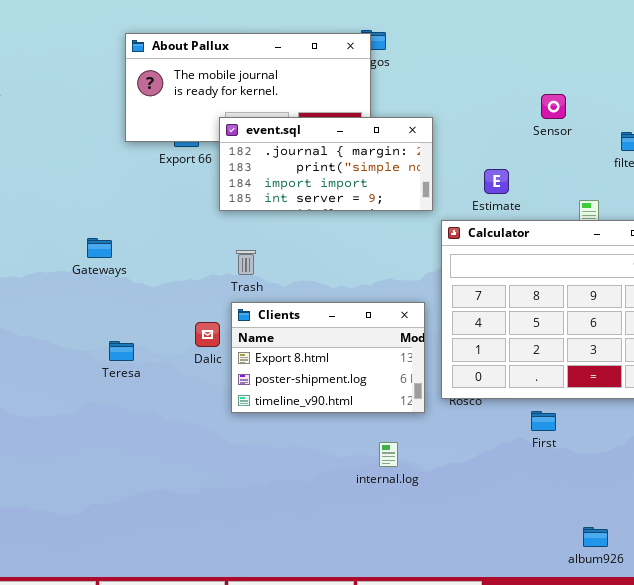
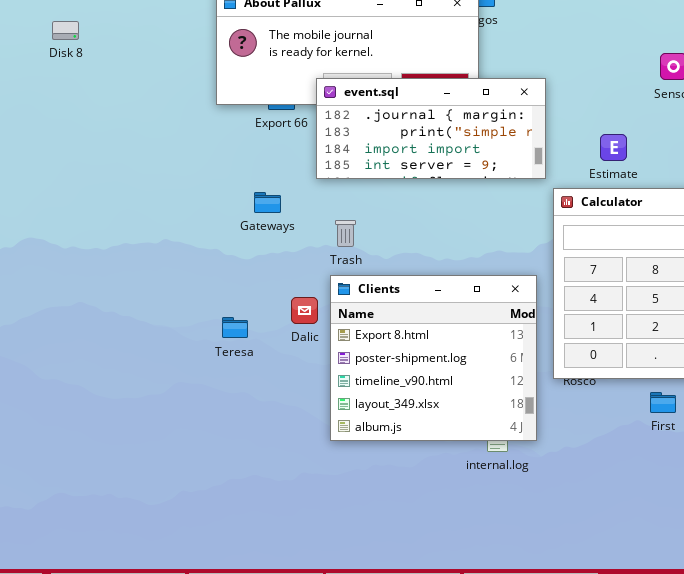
Gateways: [87,238,112,258] -> [254,192,281,213], moved
Clients: [231,302,425,413] -> [330,275,537,441], resized
Teresa: [109,341,134,361] -> [222,317,248,338], moved

